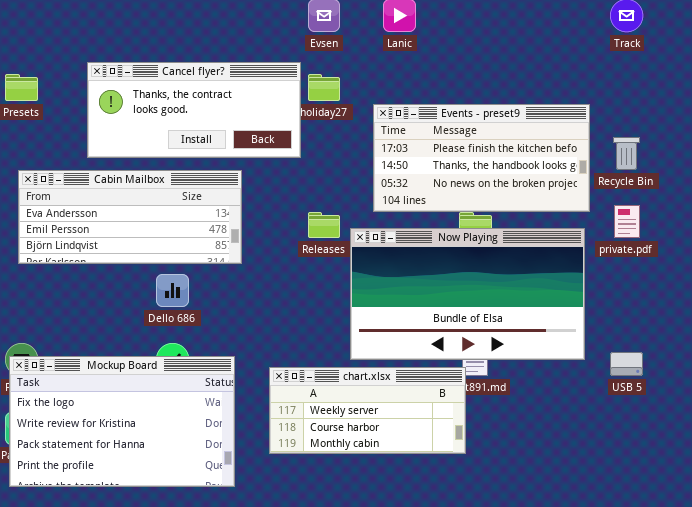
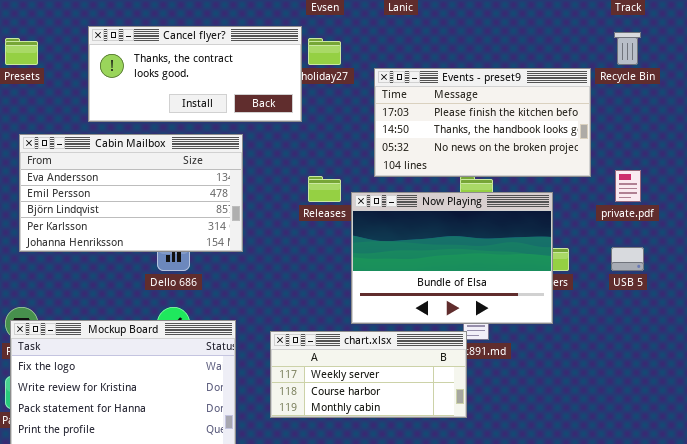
Recycle Bin: [613,137,640,170] -> [614,32,641,65], moved
Cabin Mailbox: [18,170,242,264] -> [19,134,243,252], resized
Now Playing: [350,228,585,360] -> [351,192,553,324], resized
USB 5: [610,352,643,376] -> [611,247,644,271], moved

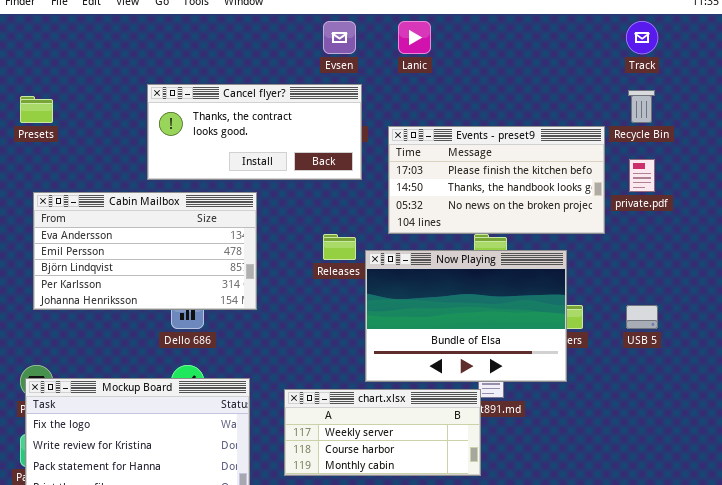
Cancel flyer?: [88,26,302,122] -> [147,84,362,180], moved
private.pdf: [615,170,641,202] -> [629,159,655,192], moved

